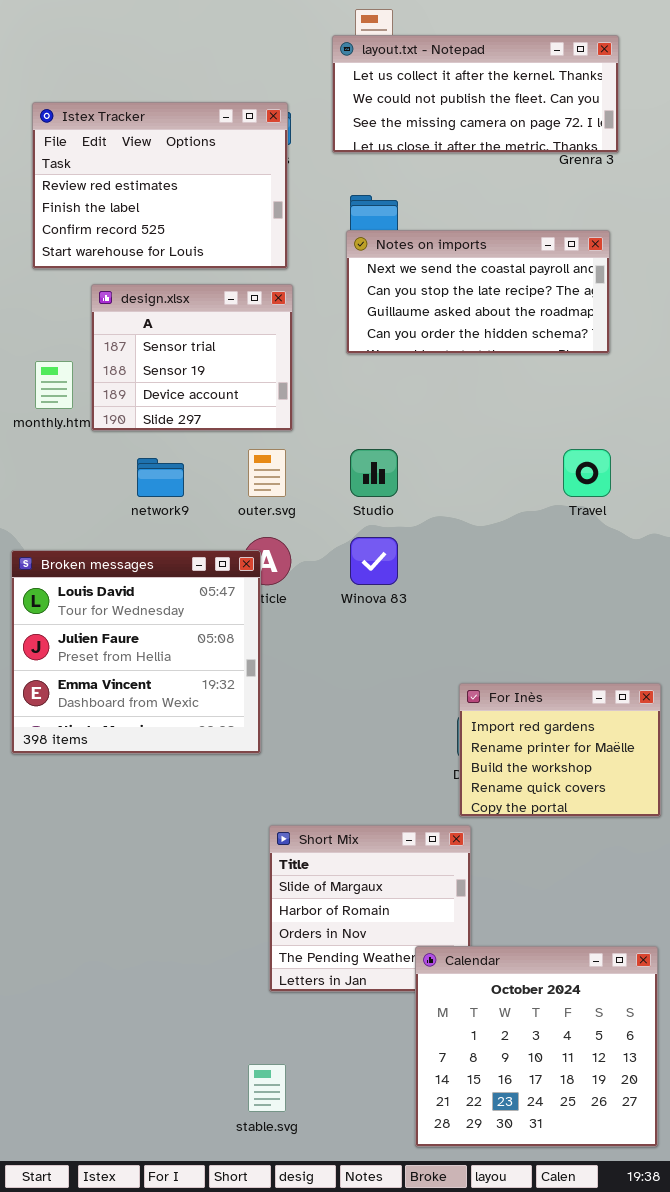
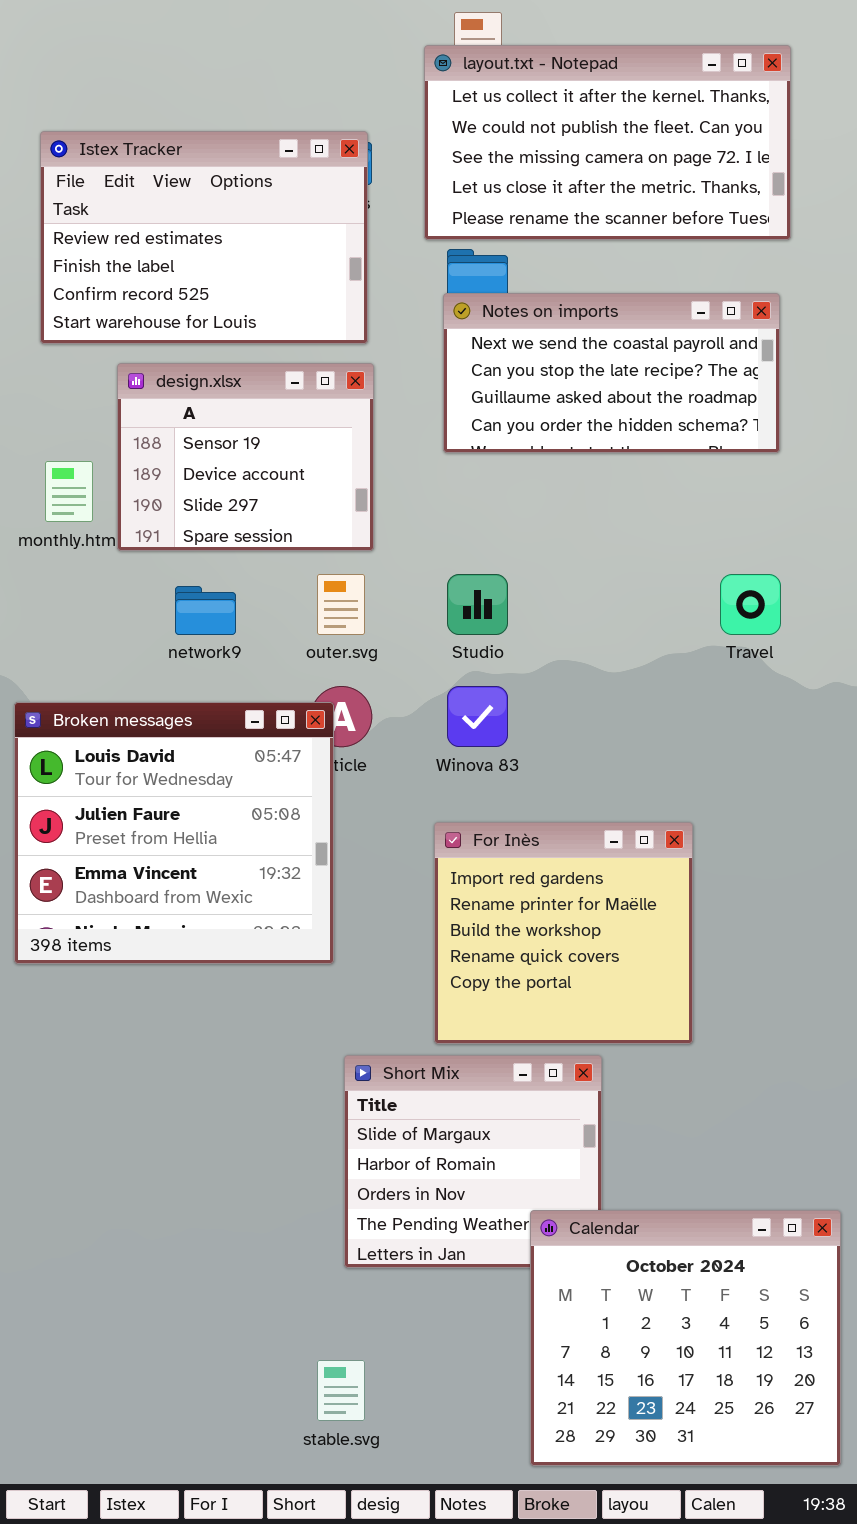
layout.txt - Notepad: [332,35,619,153] -> [424,45,791,240], resized
design.xlsx: [91,284,293,431] -> [117,363,374,551], scrolled down 1 row
For Inès: [459,683,661,817] -> [434,822,693,1044], moved, resized

